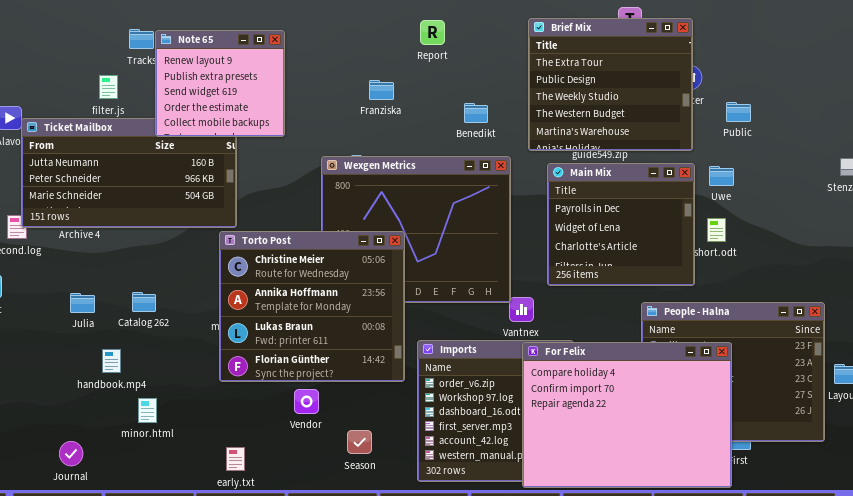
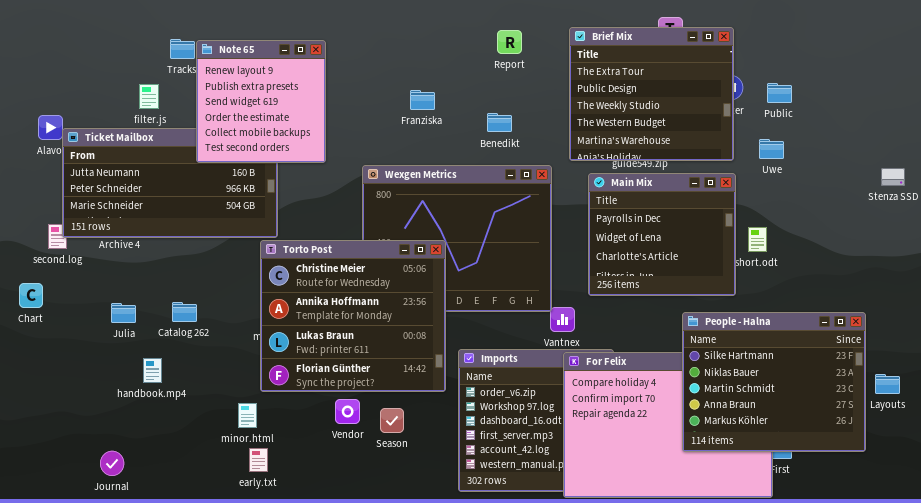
Report: [420,20,445,45] -> [497,30,522,54], moved
Note 65: [155,30,285,137] -> [196,40,326,163], resized
Public: [726,102,751,122] -> [767,83,792,103], moved
Benedikt: [464,103,488,123] -> [487,113,512,132], moved
Uwe: [709,166,734,186] -> [759,139,784,159], moved
People - Halna: [641,302,825,442] -> [682,312,866,452], raised
minor.html: [138,398,157,423] -> [238,403,257,428], moved
Season: [347,430,372,454] -> [380,408,404,433], moved
early.txt: [226,447,245,471] -> [249,448,268,472], moved

